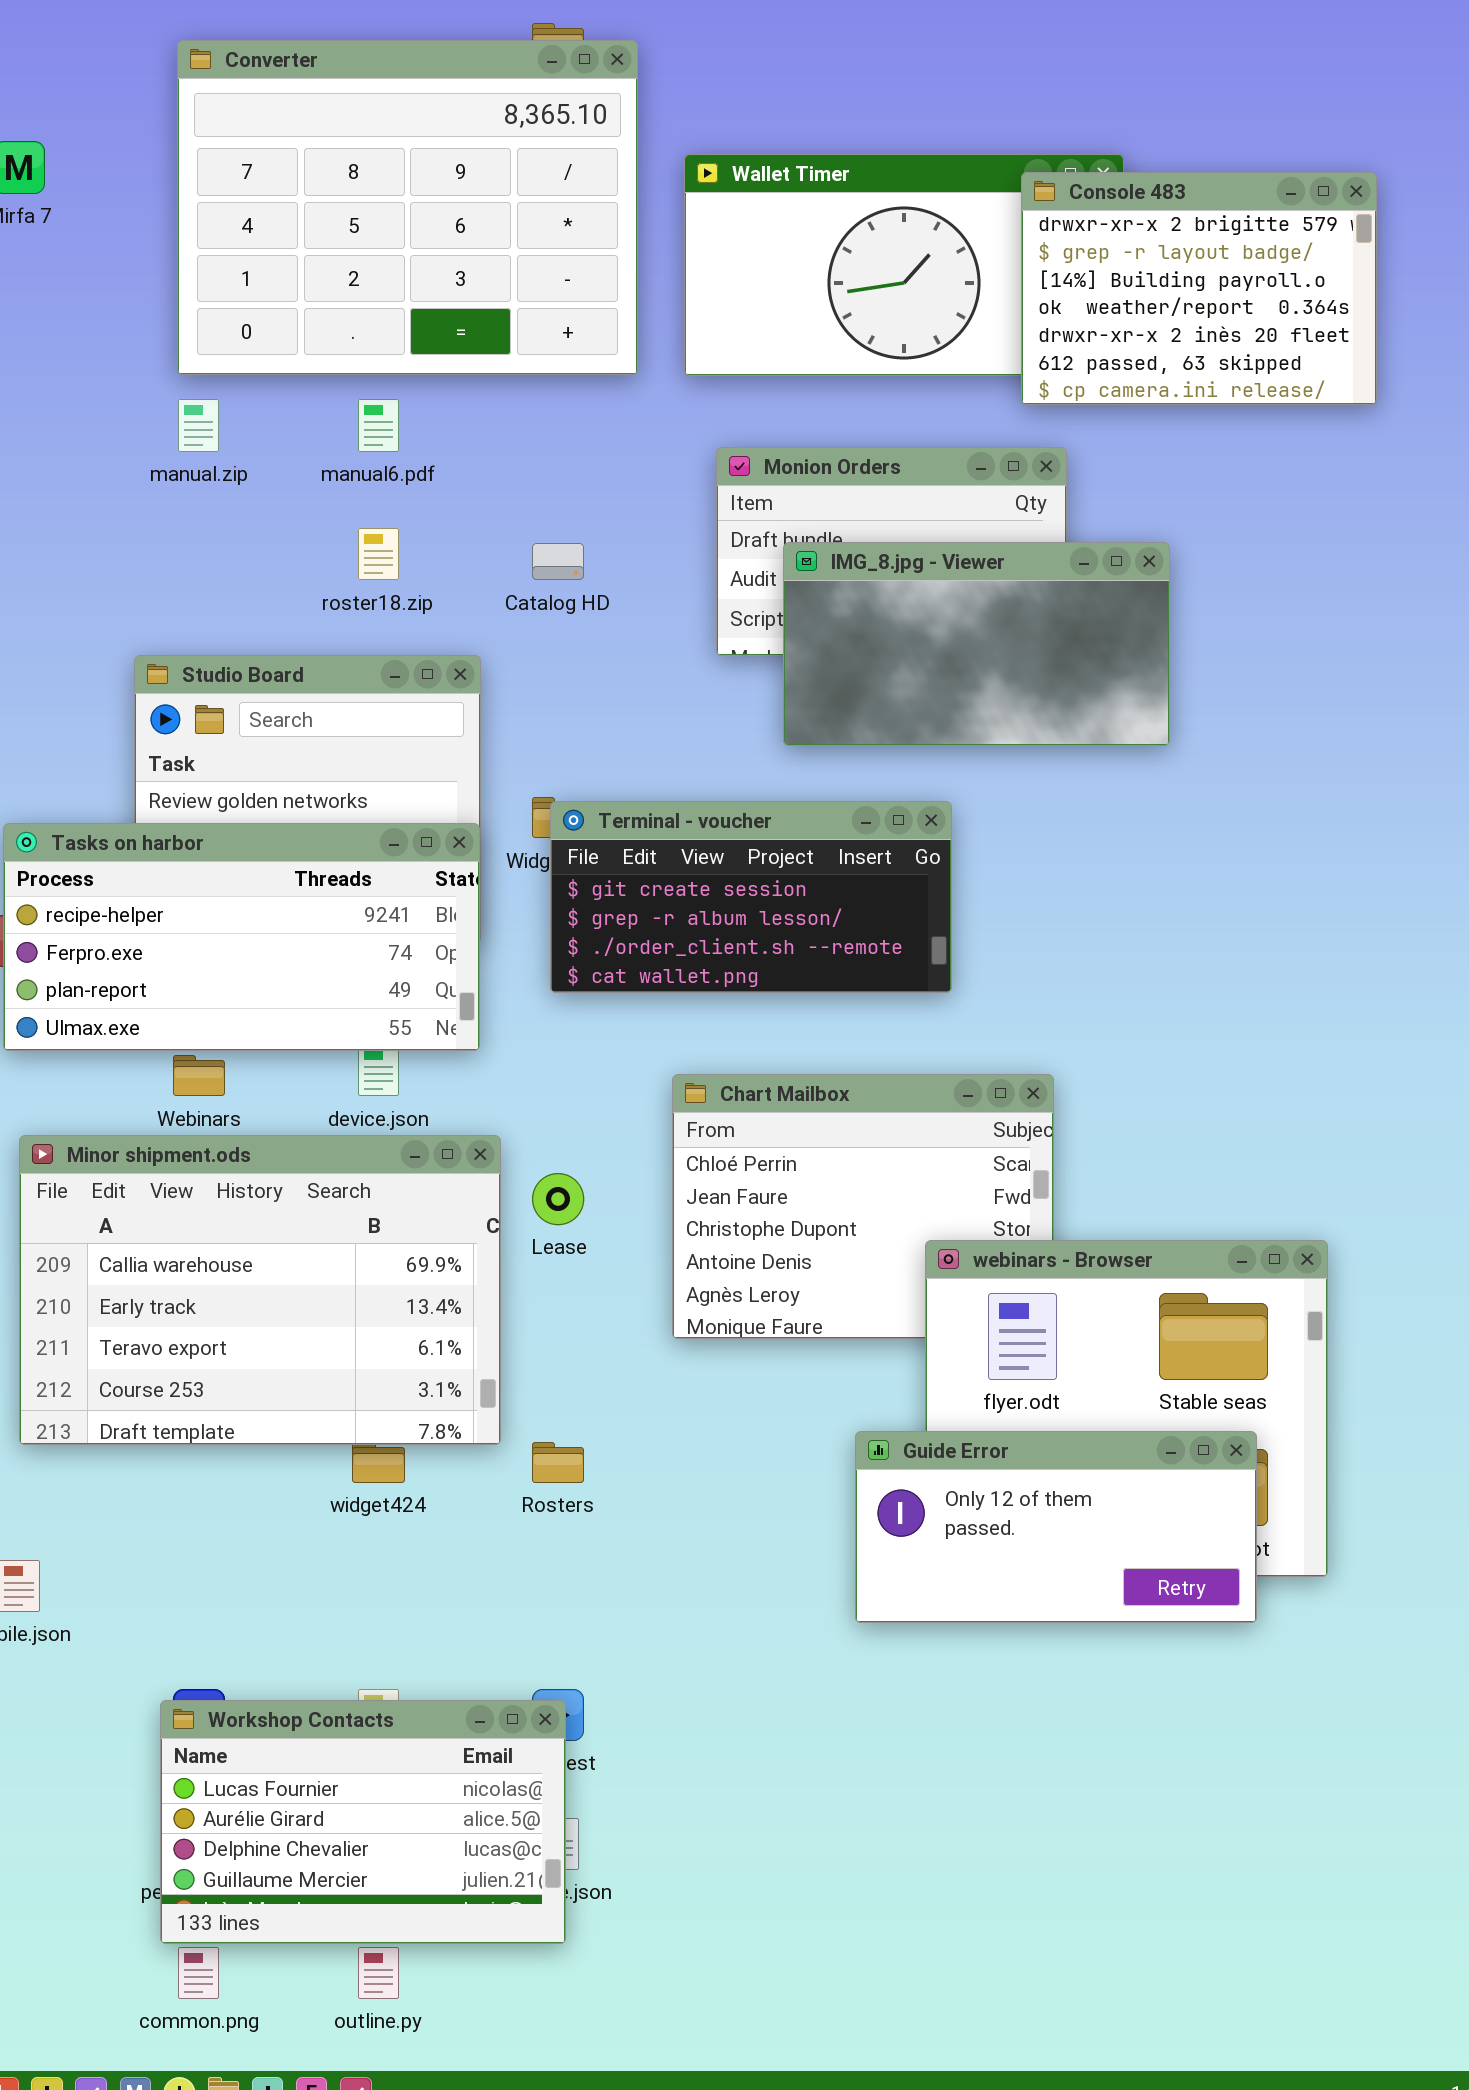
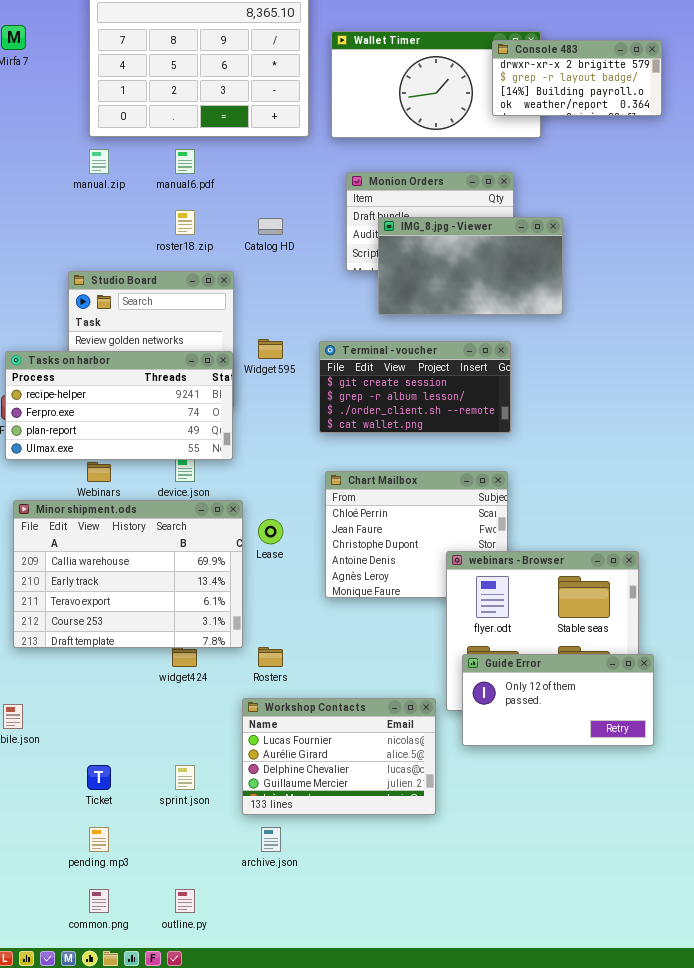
Console 483: [1021,172,1377,405] -> [492,40,662,116], resized
Terminal - voucher: [550,801,952,993] -> [319,341,511,433], moved
Guide Error: [855,1431,1257,1623] -> [462,654,654,746], moved
Workshop Contacts: [160,1700,566,1944] -> [242,698,436,815], moved

